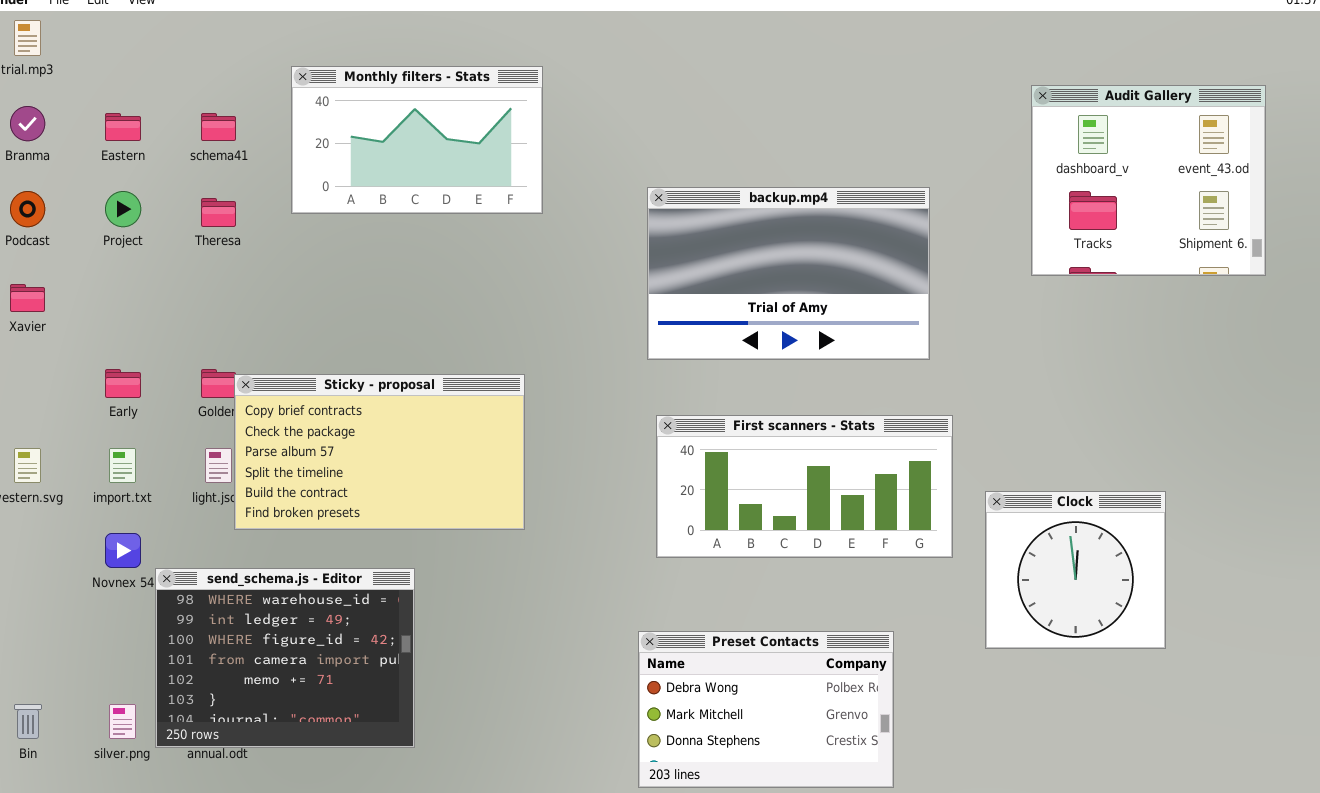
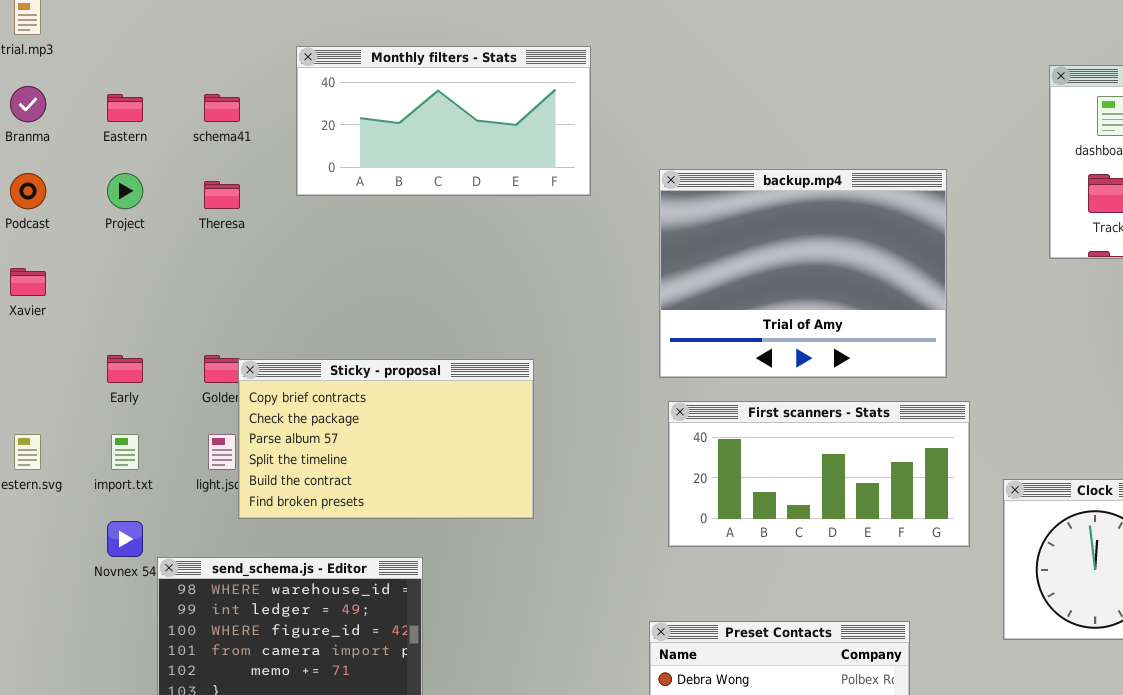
Monthly filters - Stats: [291,66,543,214] -> [296,46,591,196], resized
backup.mp4: [647,187,930,360] -> [659,169,947,378], resized

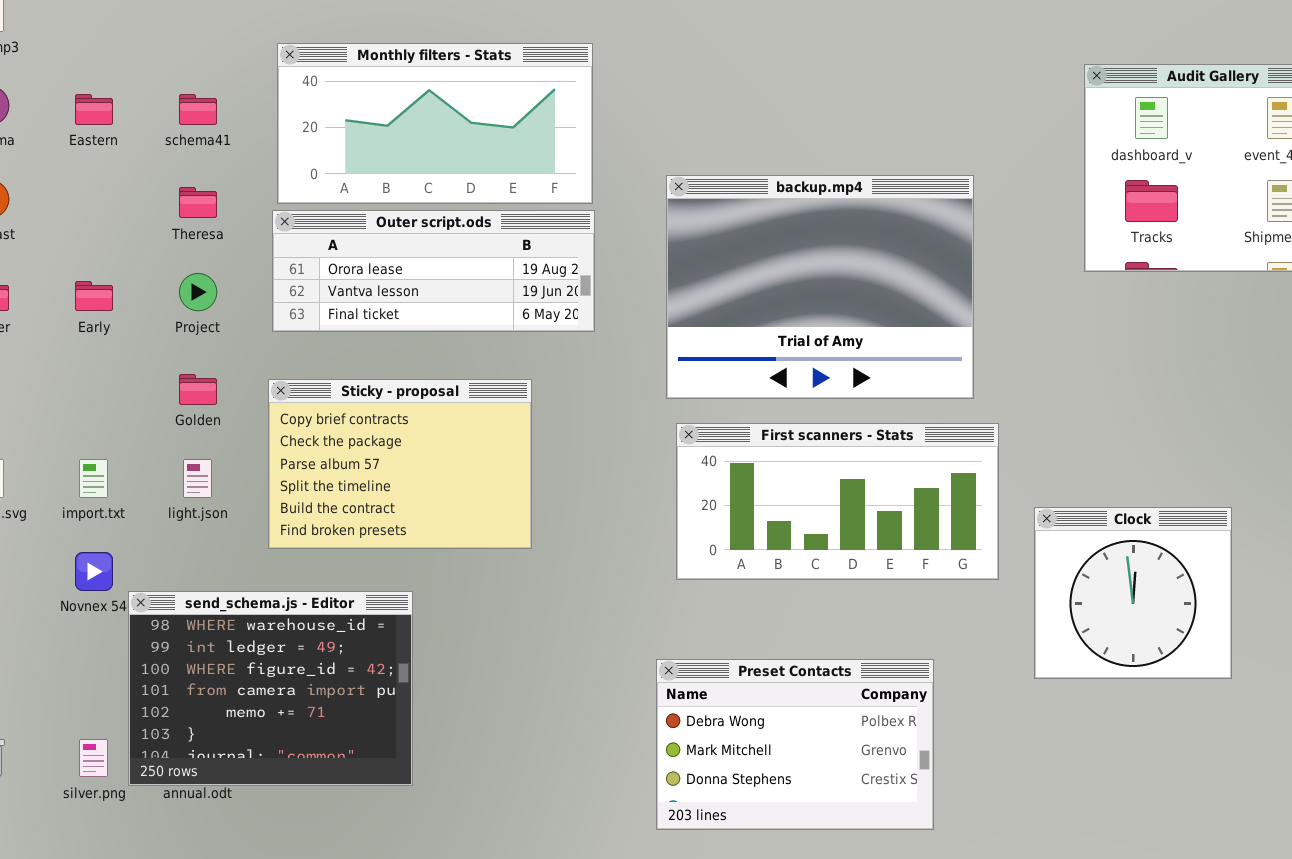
Project: [107,173,143,209] -> [179,273,217,311], moved
Outer script.ods: none -> [272,210,595,332], opened
Early: [107,355,143,383] -> [75,281,113,311], moved
Sticky - proposal: [238,359,534,519] -> [268,379,532,549], resized

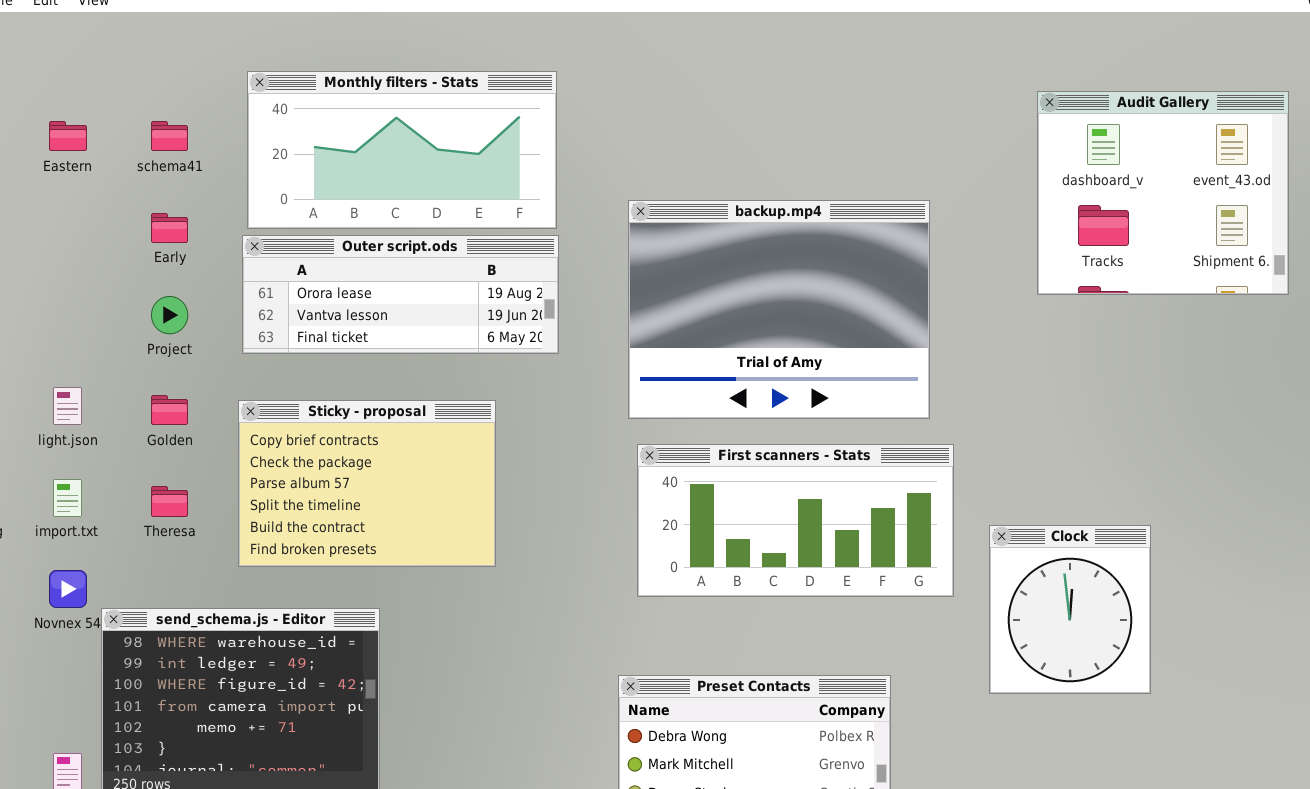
Theresa: [179,187,217,218] -> [151,486,188,517], moved
Early: [75,281,113,311] -> [151,213,188,243], moved
light.json: [183,459,212,498] -> [53,387,82,425], moved
Clock: [1034,507,1232,679] -> [989,525,1151,694], resized

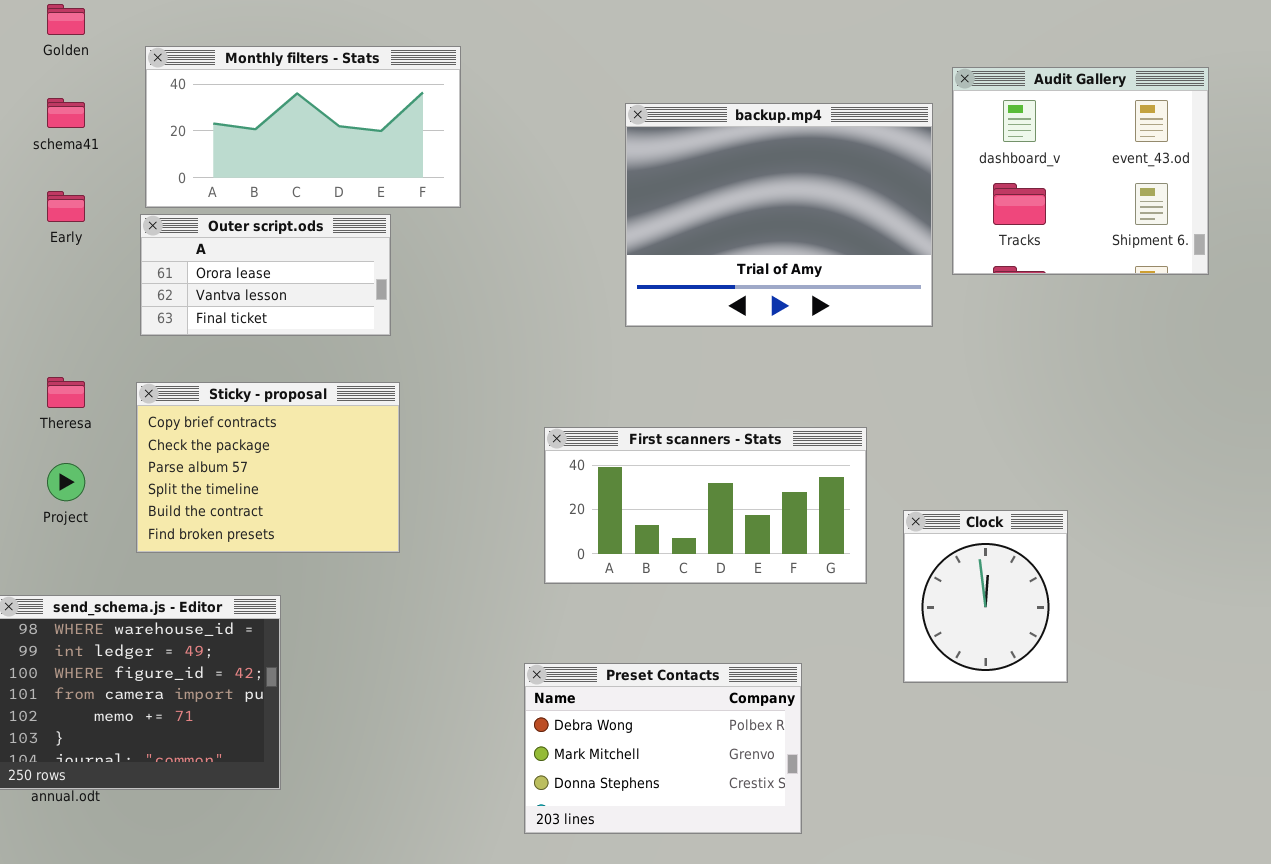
backup.mp4: [628,200,930,419] -> [625,103,933,327], moved
Outer script.ods: [242,235,559,354] -> [140,214,391,336], resized
Project: [151,296,188,334] -> [47,463,85,501], moved
Golden: [151,395,188,425] -> [47,4,85,35], moved
Theresa: [151,486,188,517] -> [47,377,85,408], moved

